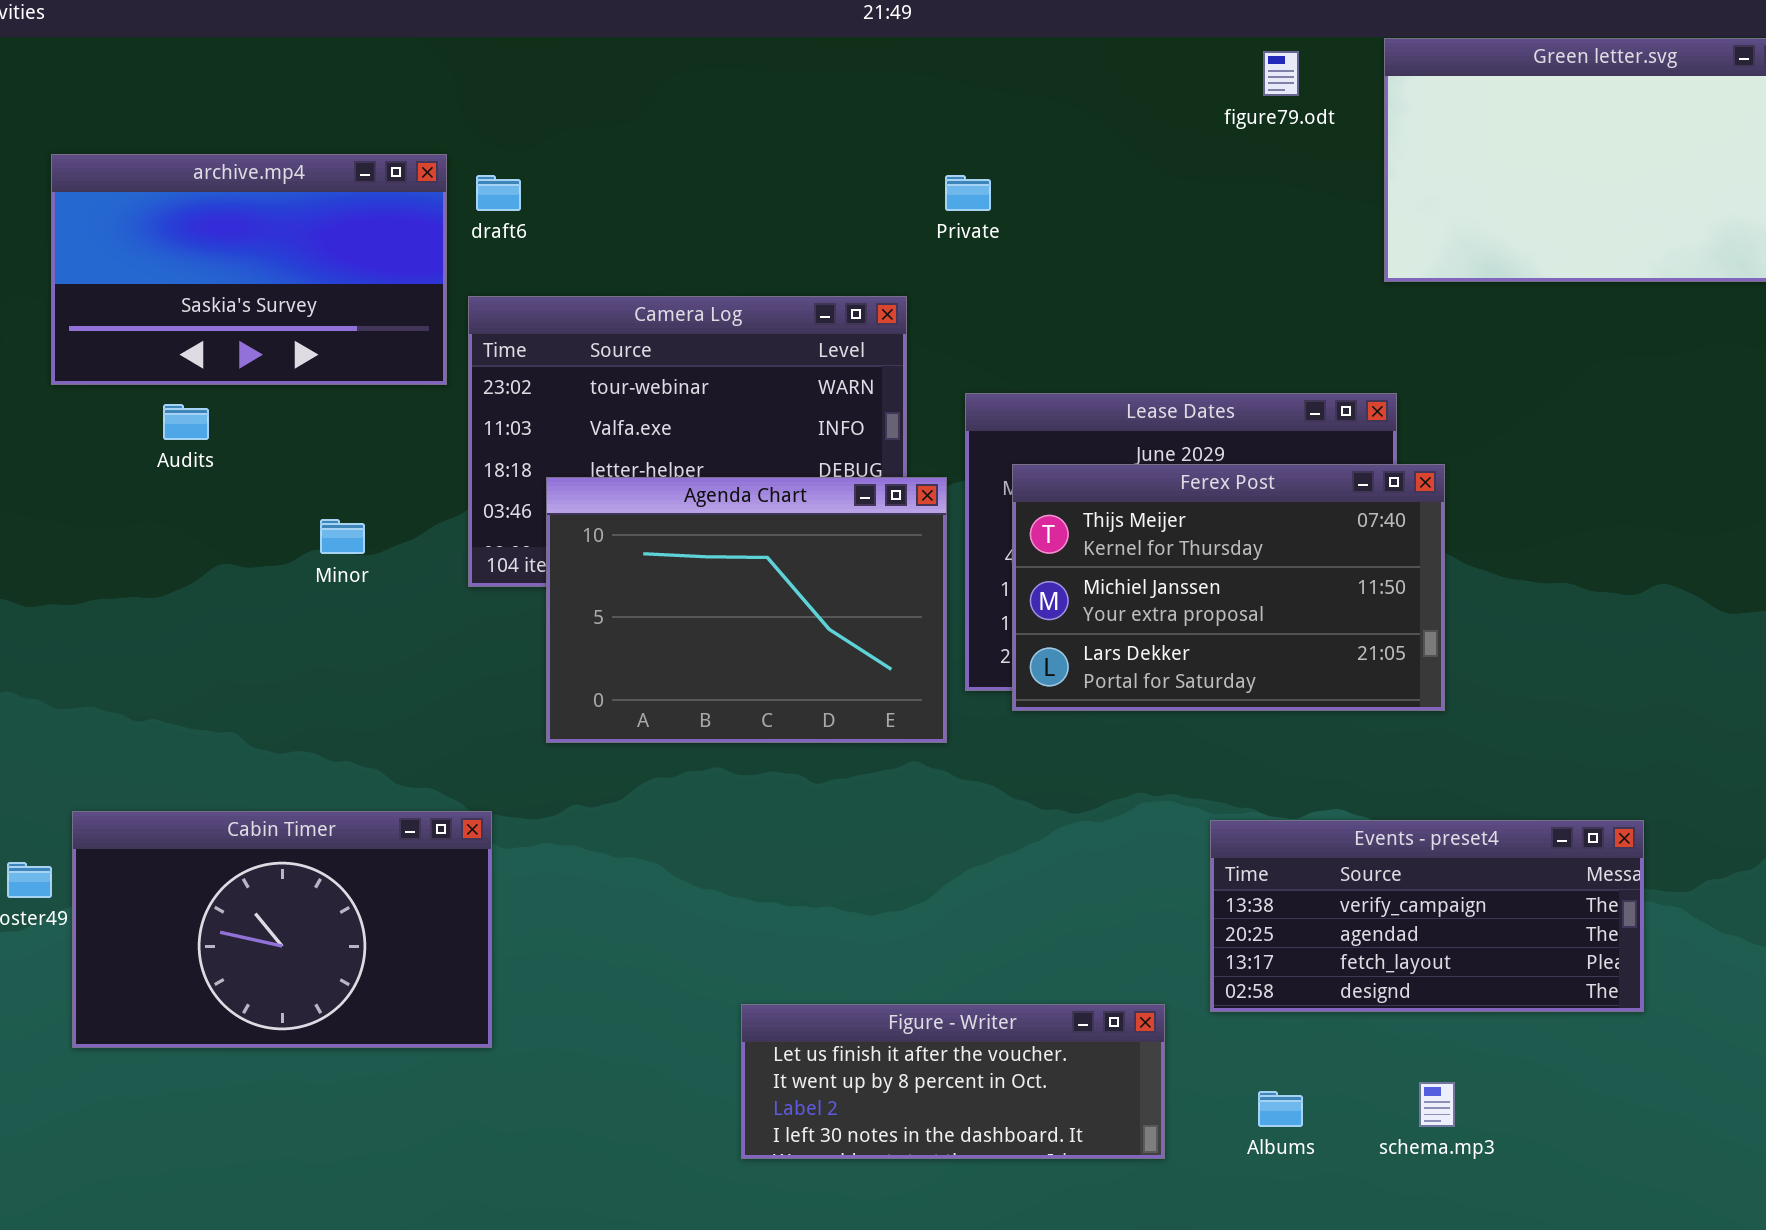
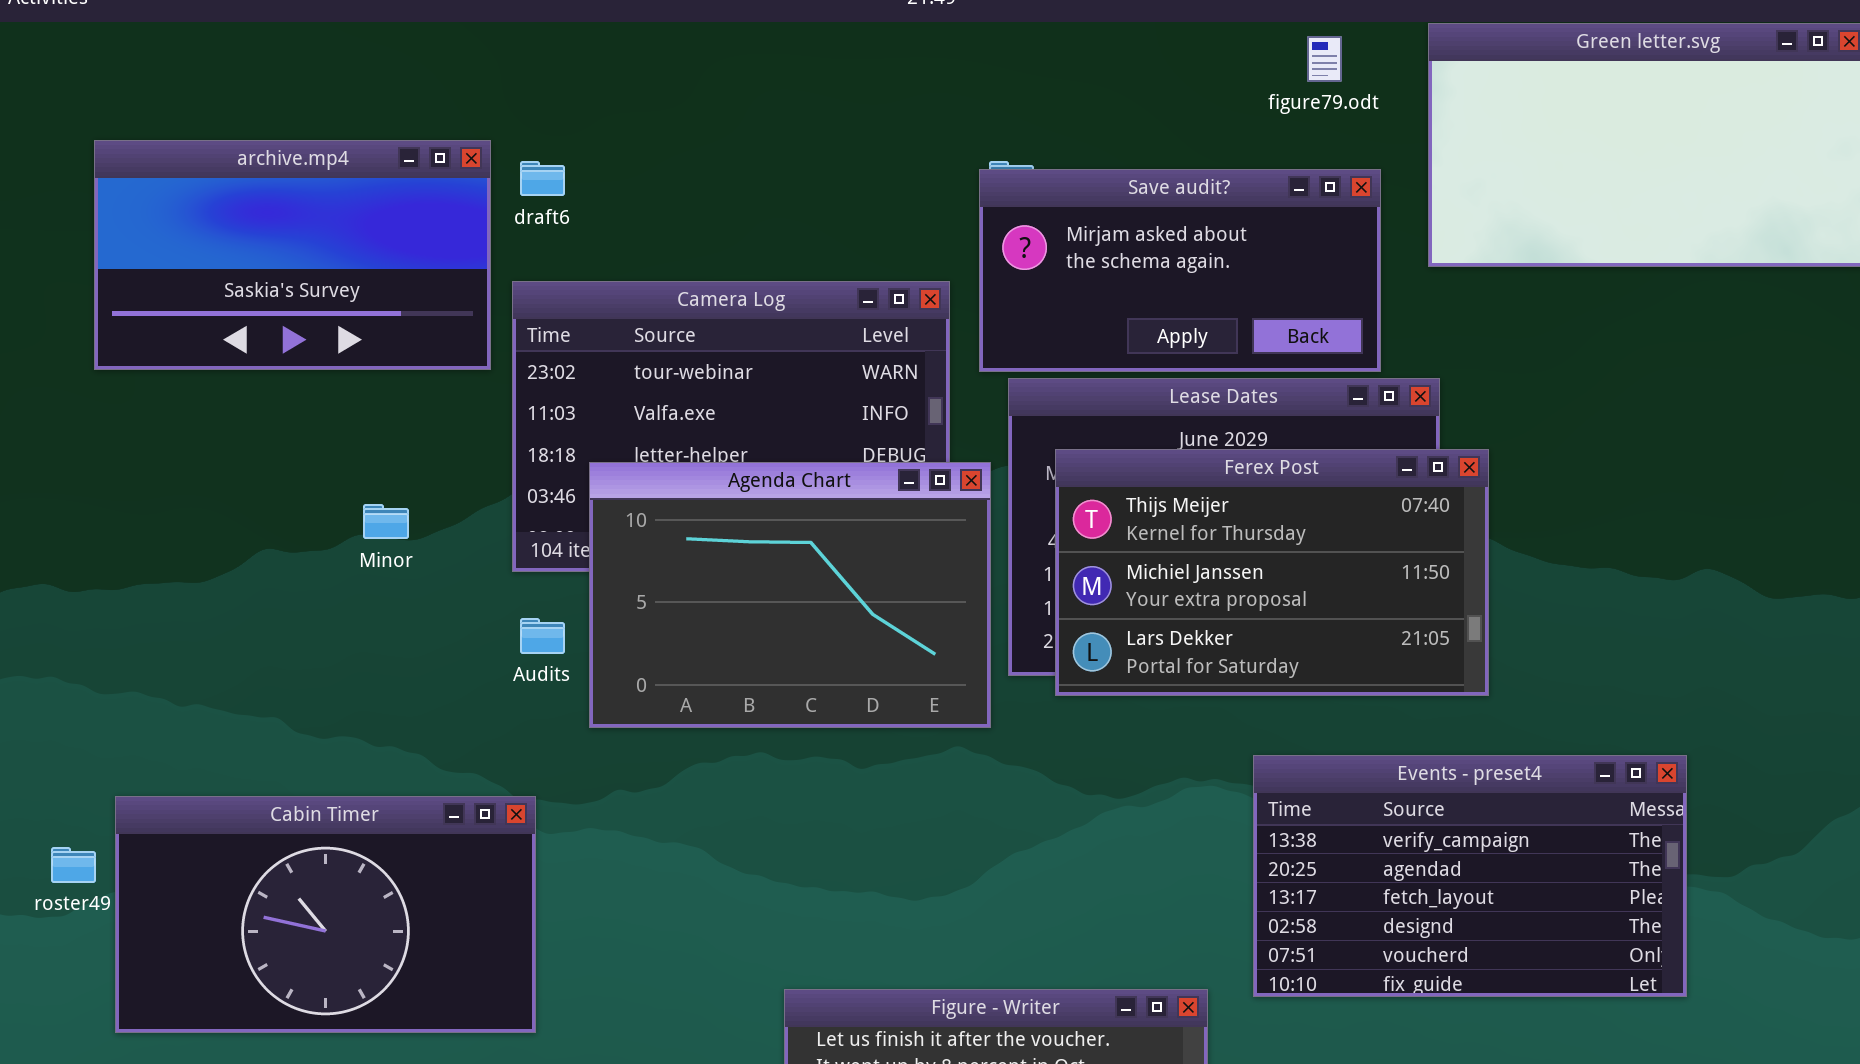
Save audit?: none -> [979,169,1381,372], opened
Audits: [163,404,209,440] -> [520,618,565,654], moved
Events - preset4: [1210,820,1644,1012] -> [1253,755,1687,997], resized

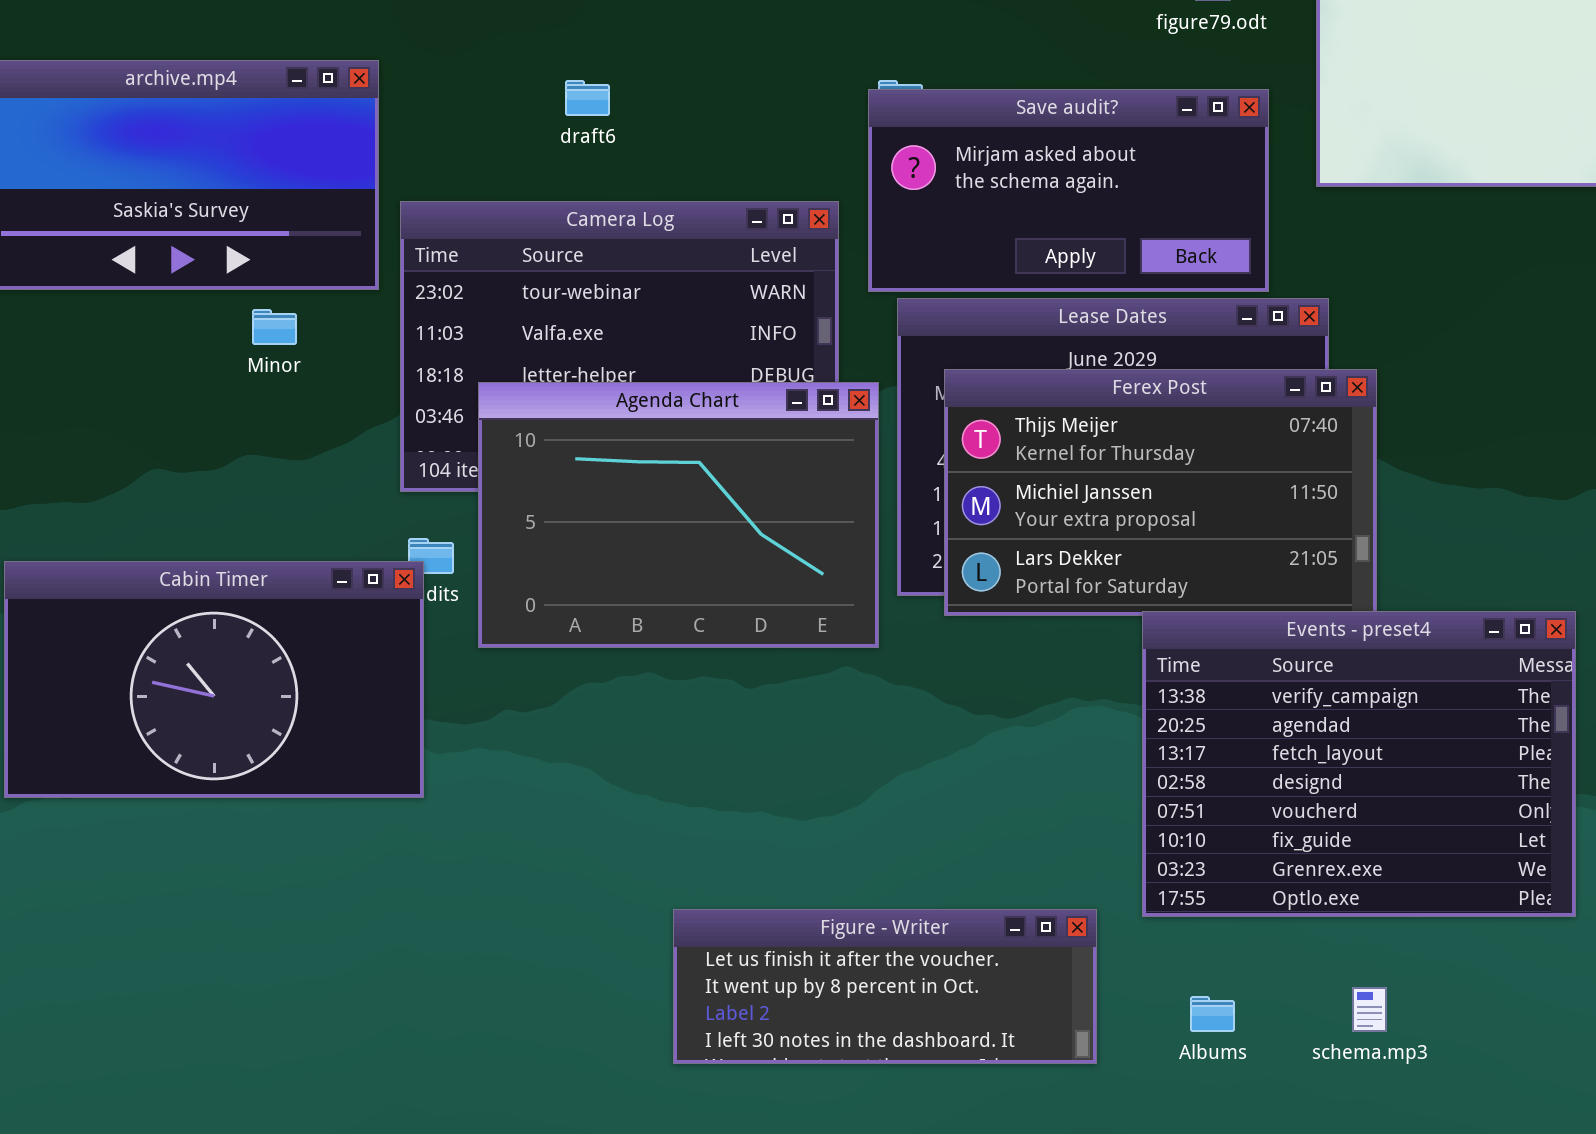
draft6: [520,161,565,196] -> [565,80,610,116], moved
Minor: [363,504,409,539] -> [252,309,297,345], moved
Events - preset4: [1253,755,1687,997] -> [1142,611,1576,917], resized
Cabin Timer: [115,796,536,1033] -> [4,561,424,798], moved

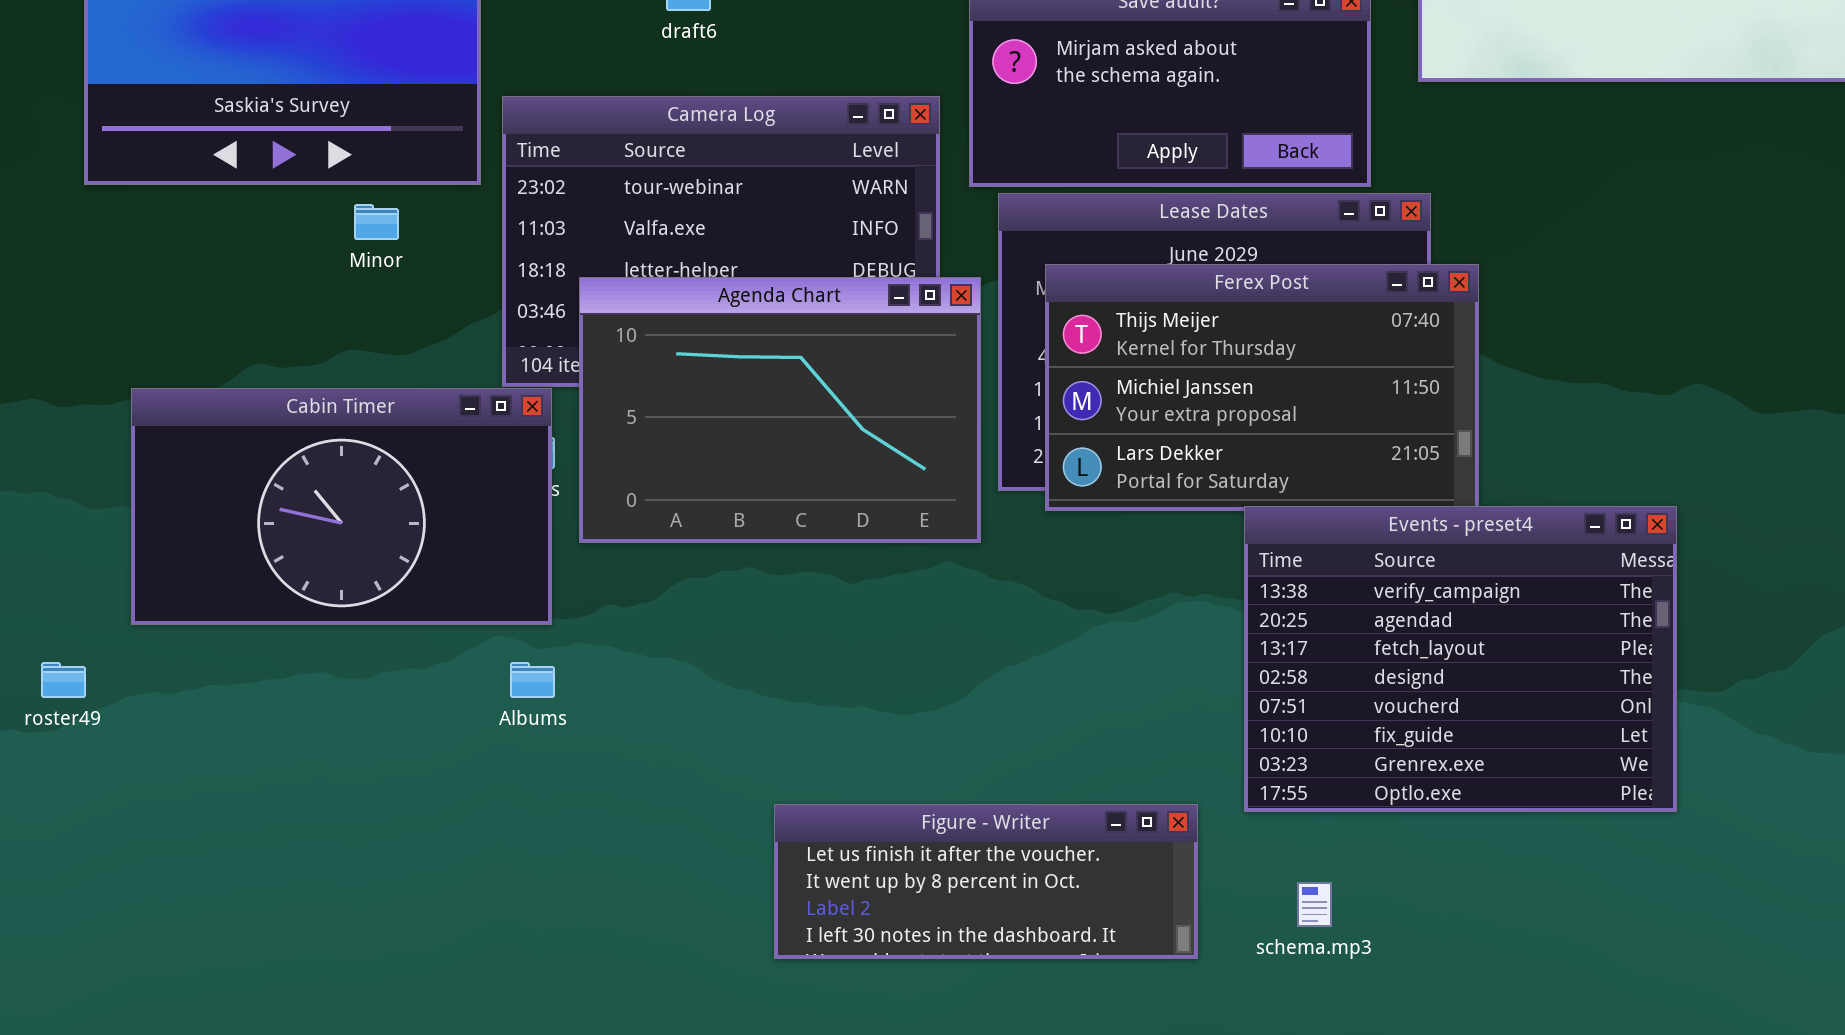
Cabin Timer: [4,561,424,798] -> [131,388,552,625], moved
schema.mp3: [1352,987,1387,1032] -> [1297,882,1332,927], moved
Albums: [1190,996,1235,1032] -> [510,662,555,698], moved

